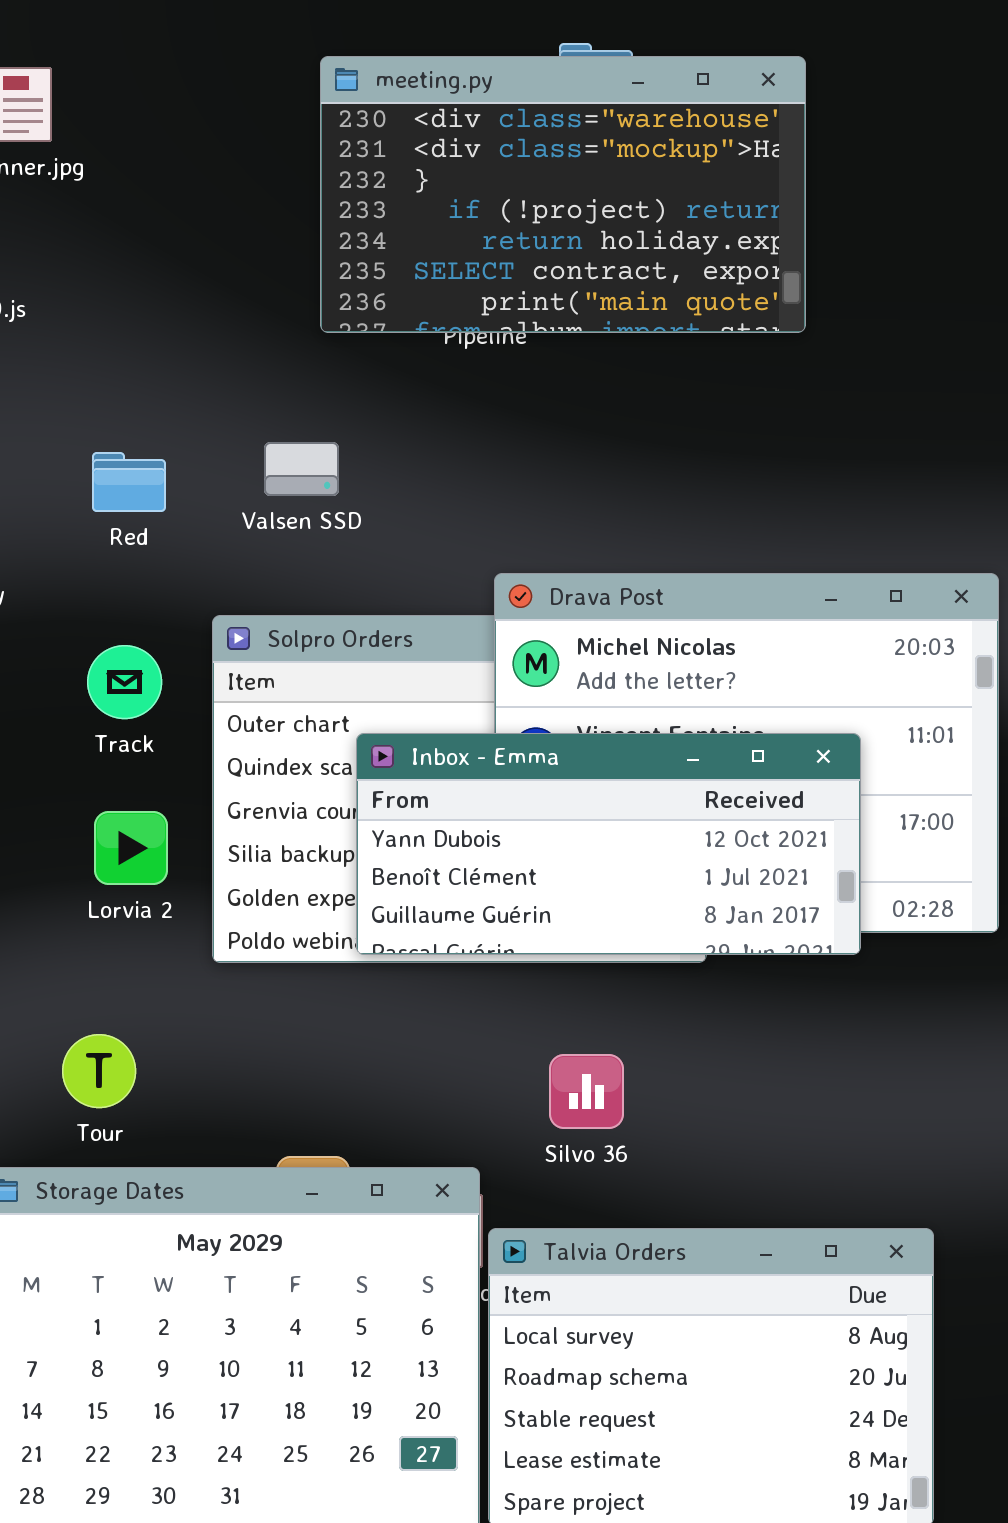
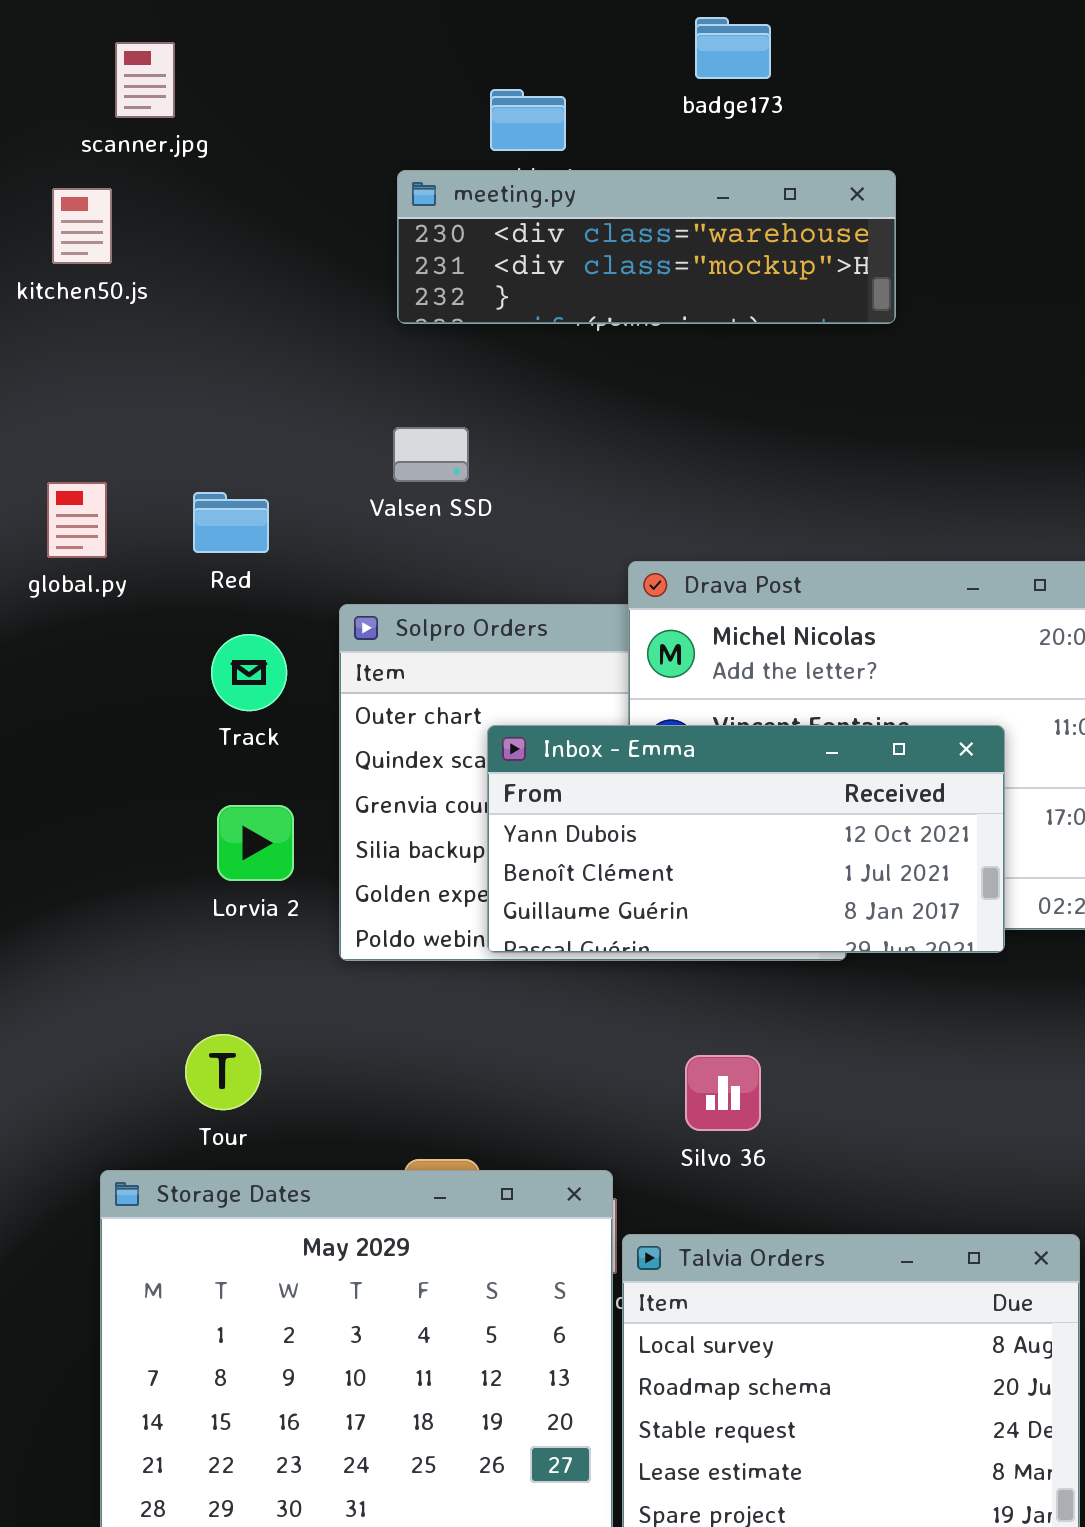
meeting.py: [320,56,806,333] -> [397,170,896,324], moved, resized
Red: [92,452,166,512] -> [193,492,269,553], moved

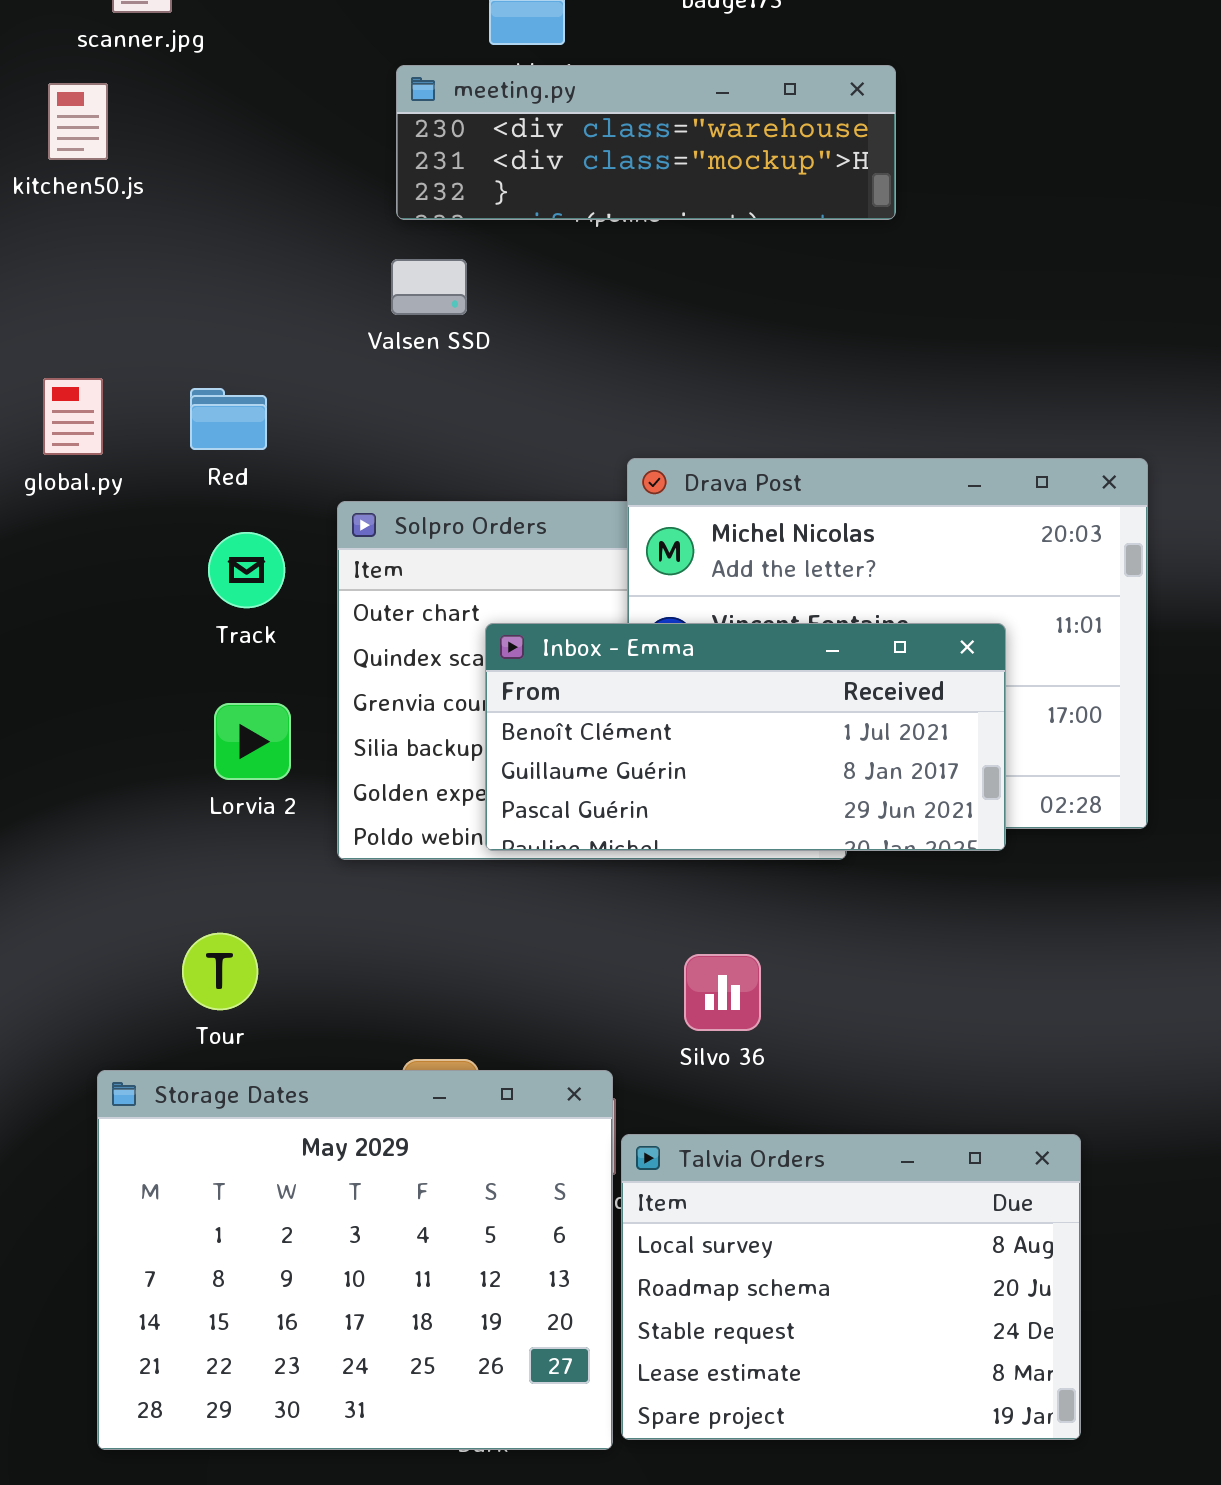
Valsen SSD: [393,427,469,482] -> [391,259,467,315], moved
Inbox - Emma: [487,725,1005,953] -> [485,623,1006,851], scrolled down 1 row

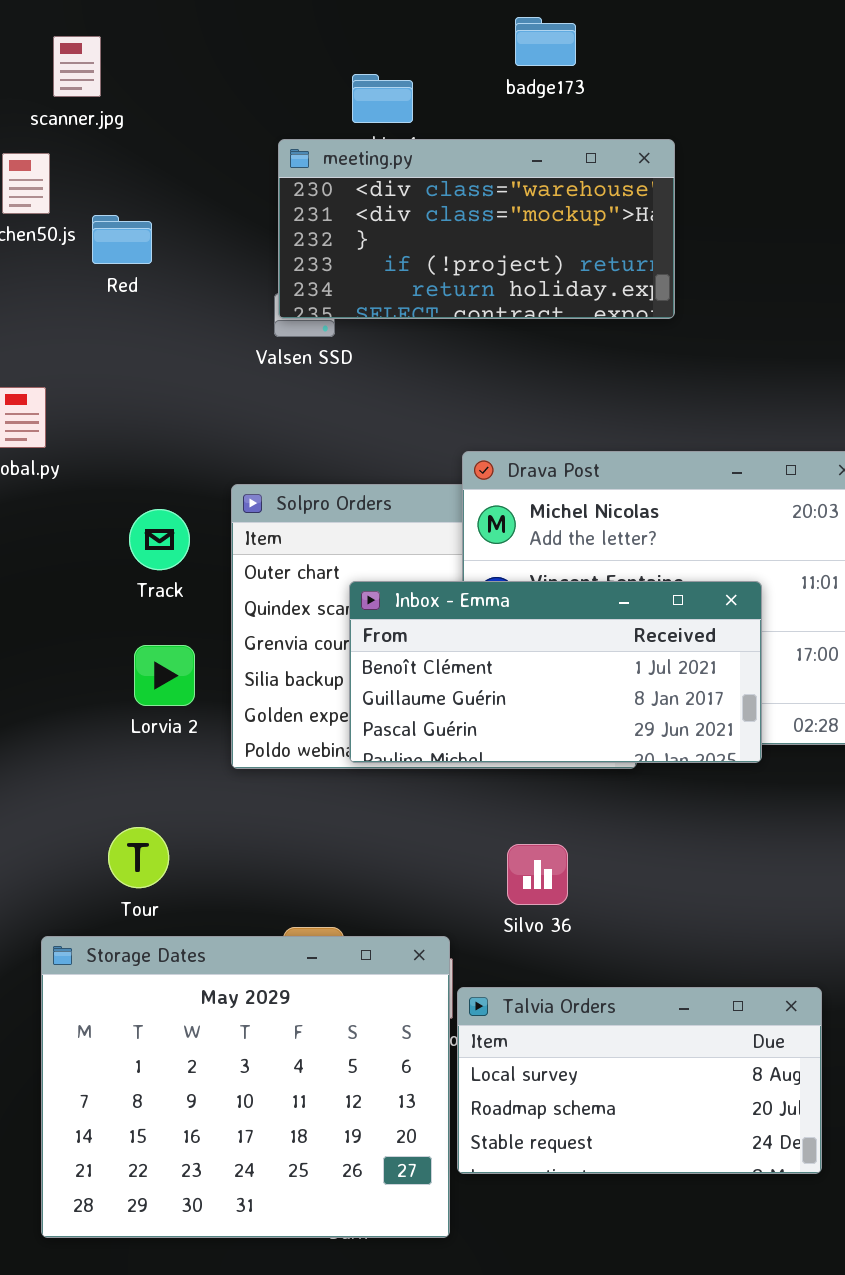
meeting.py: [396,65,896,220] -> [278,139,675,319], resized
Red: [190,388,267,450] -> [92,215,152,264], moved
Talvia Orders: [621,1134,1081,1440] -> [457,987,822,1174], resized

